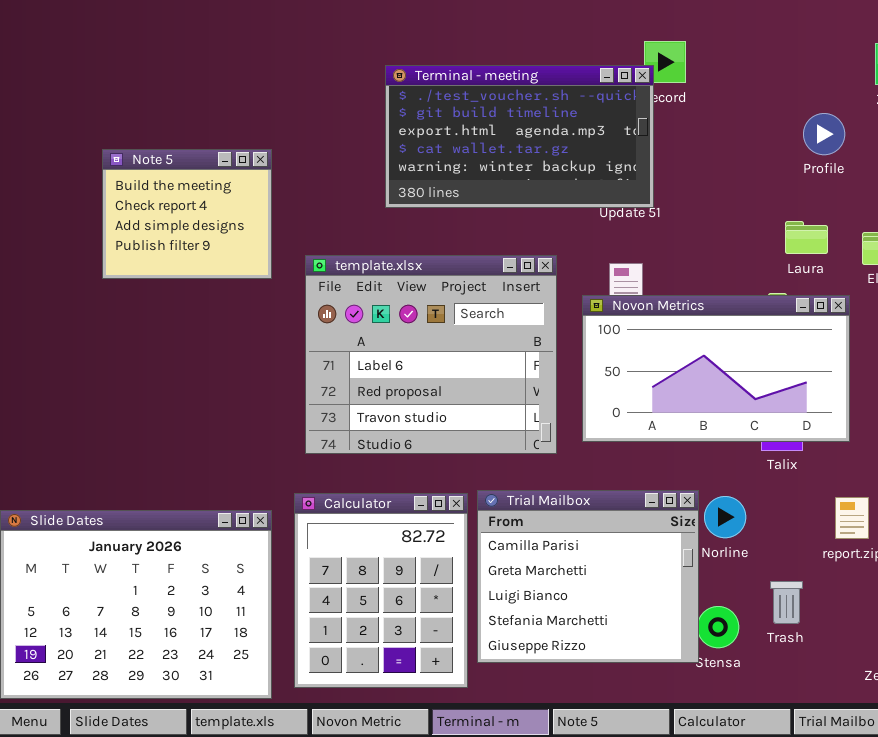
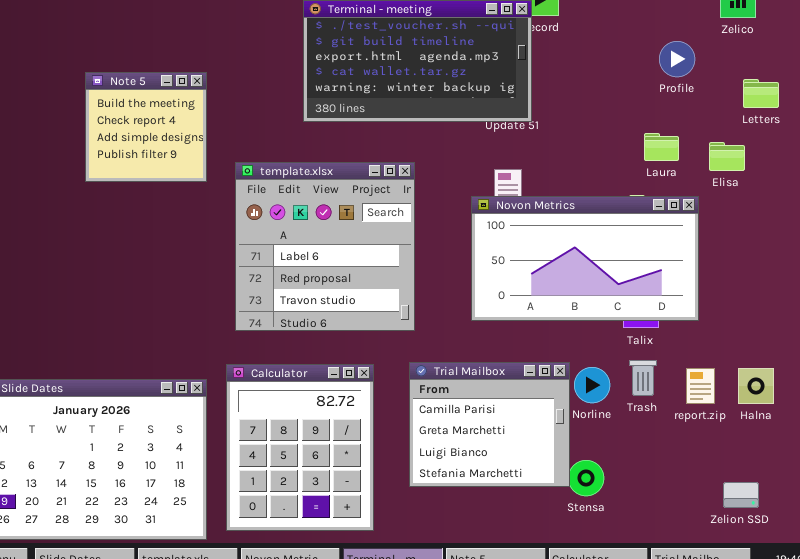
Note 5: [102,149,272,279] -> [85,72,207,182], resized
template.xlsx: [305,255,557,454] -> [235,162,415,331], resized
Trial Mailbox: [477,490,699,663] -> [409,362,570,487], resized
Trash: [770,581,803,624] -> [629,360,657,396], moved

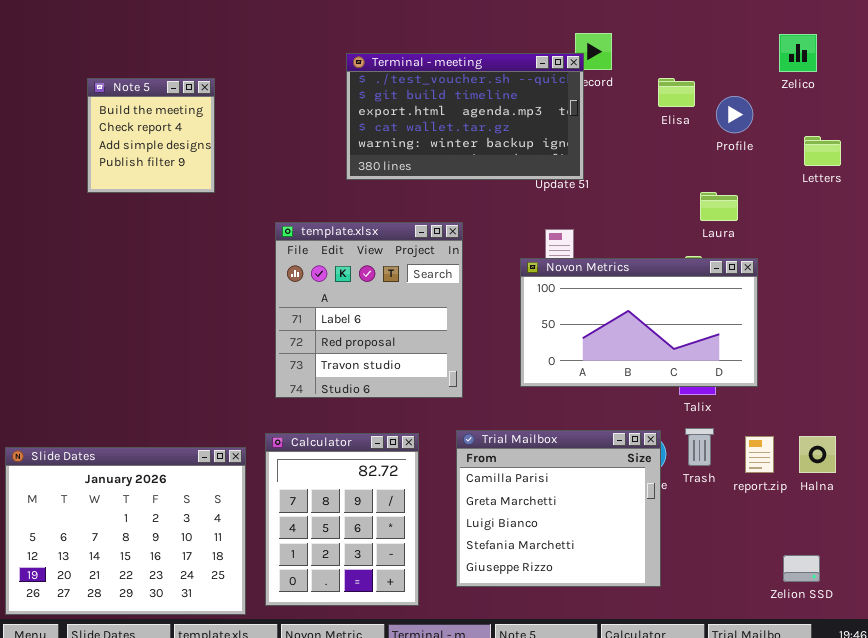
Note 5: [85,72,207,182] -> [87,78,215,193], moved
Elisa: [709,142,745,171] -> [658,78,695,107], moved
Trial Mailbox: [409,362,570,487] -> [456,430,661,587], resized

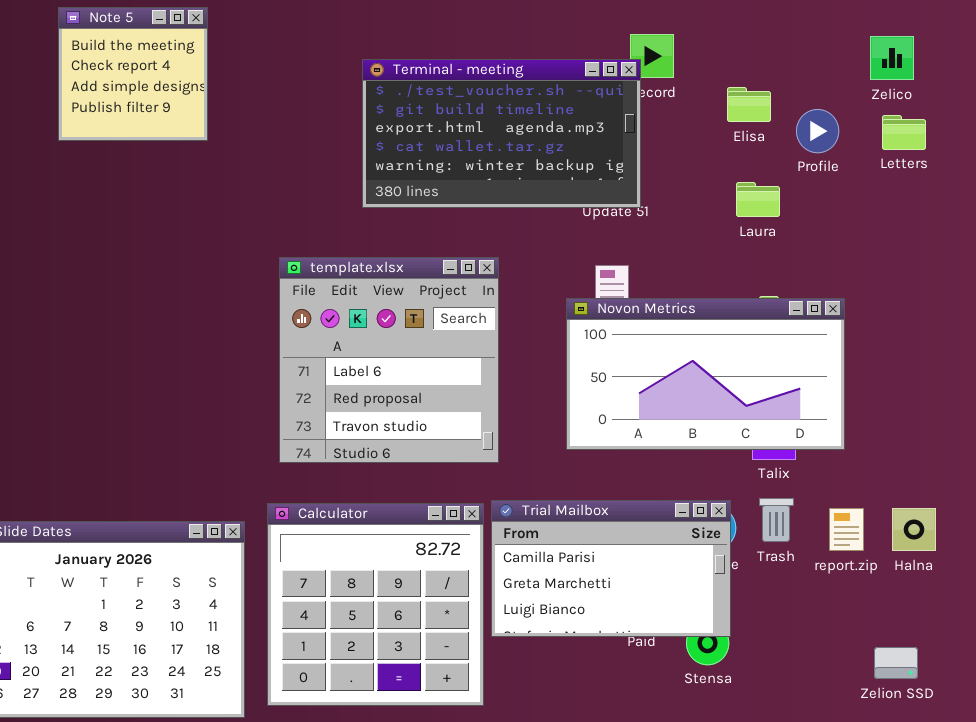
Note 5: [87,78,215,193] -> [58,7,208,141], moved
Letters: [804,136,841,166] -> [882,115,926,150], moved
Laura: [700,192,738,221] -> [736,182,780,217], moved
Trial Mailbox: [456,430,661,587] -> [491,500,731,637], resized
Calculator: [265,433,419,606] -> [267,503,484,706], resized

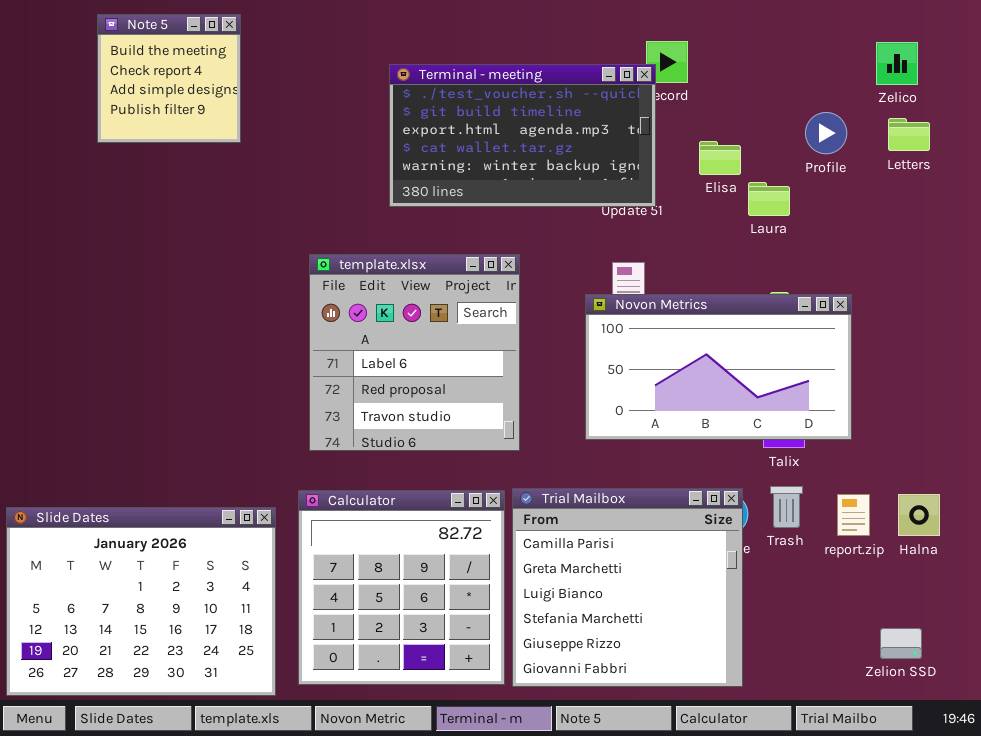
Elisa: [727,87,771,122] -> [699,141,741,175], moved
Trial Mailbox: [491,500,731,637] -> [512,488,743,687], resized

